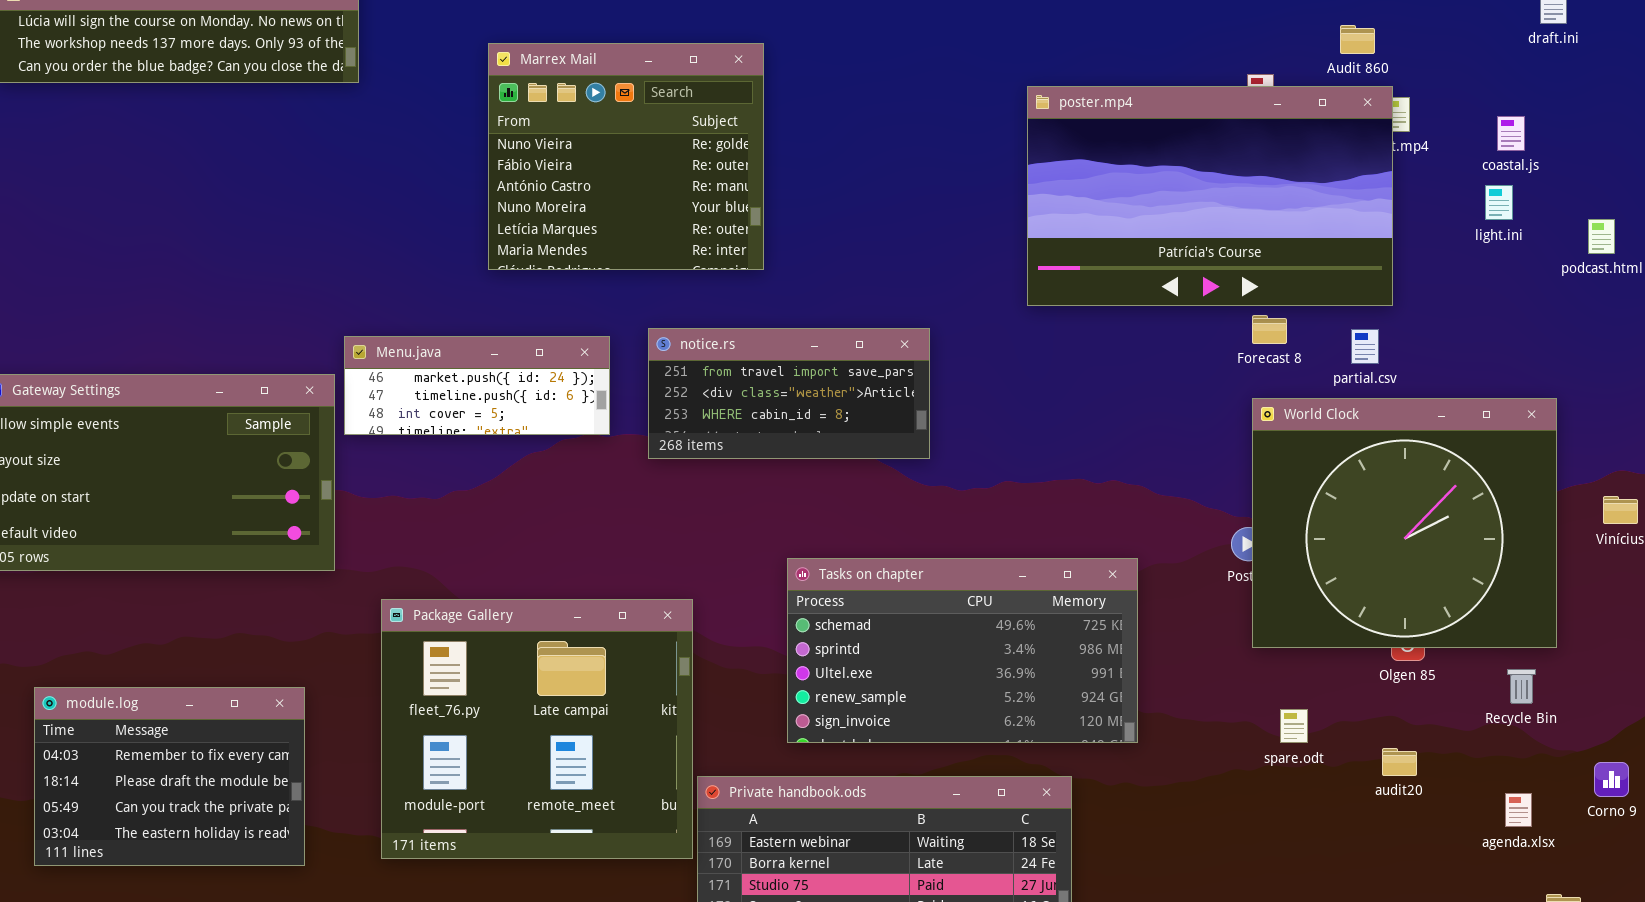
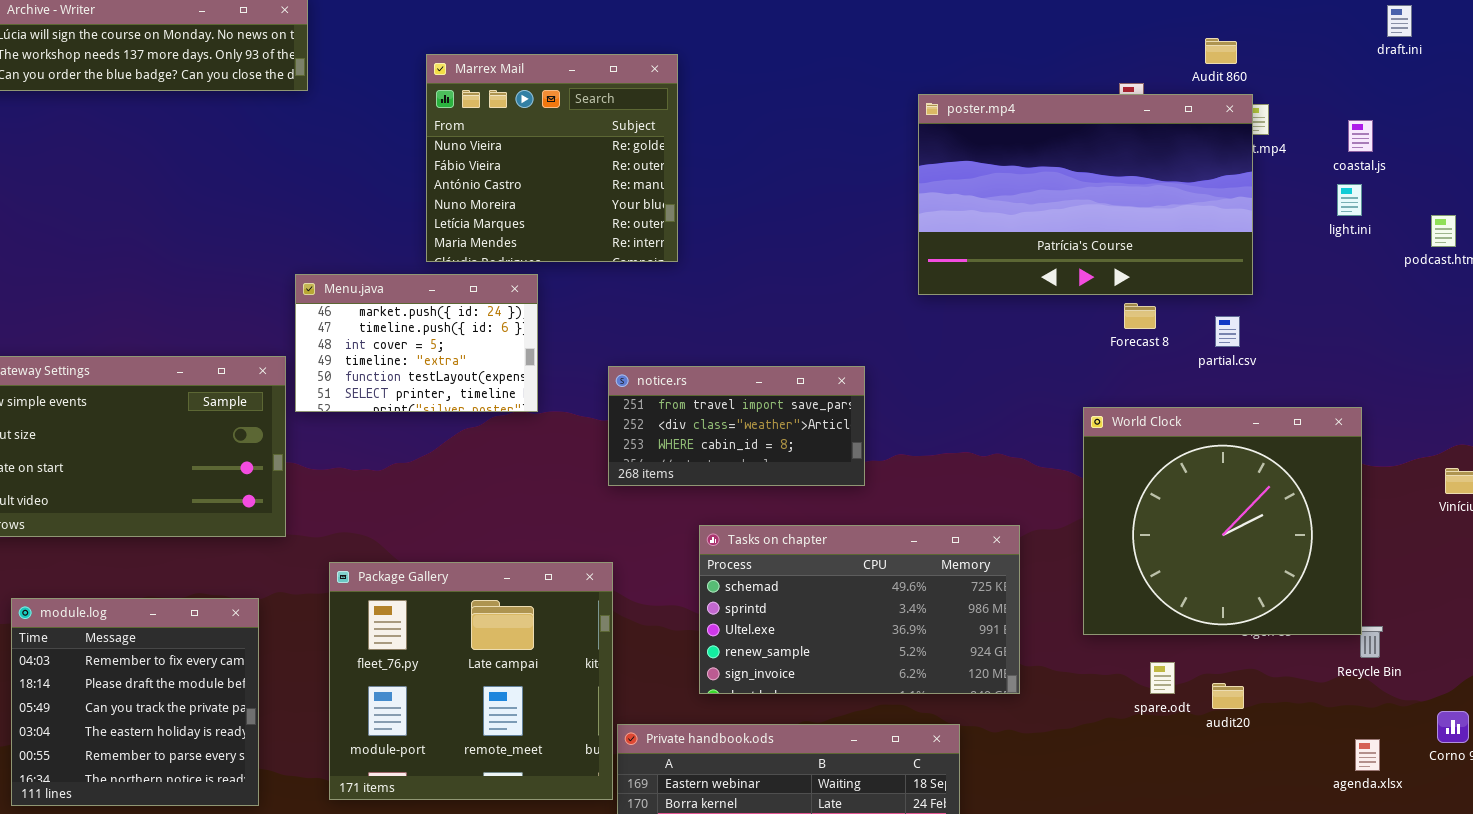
notice.rs: [648,328,930,459] -> [608,366,865,486], moved
Menu.java: [344,336,610,435] -> [295,274,538,412], resized
World Clock: [1252,398,1557,648] -> [1083,407,1362,635], moved
module.log: [34,687,305,866] -> [11,598,259,806], resized
audit20: [1382,748,1417,776] -> [1212,683,1244,709], moved

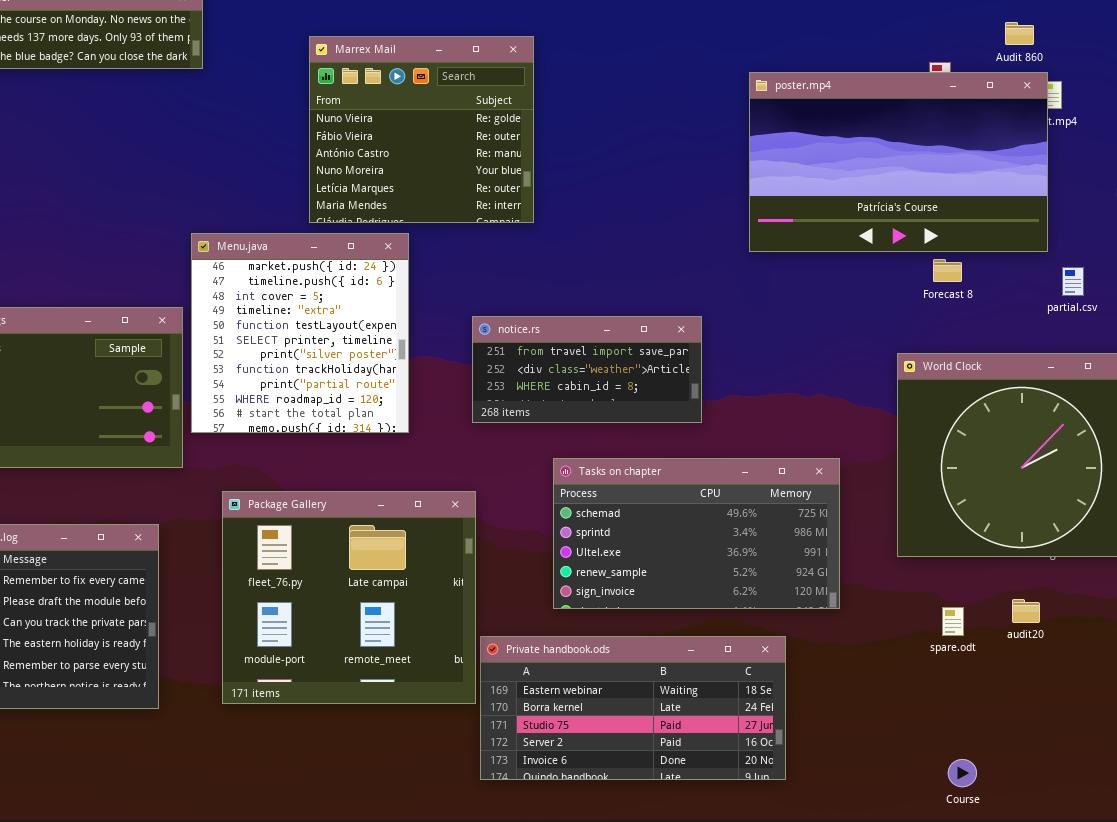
Menu.java: [295,274,538,412] -> [191,233,409,433], resized
partial.csv: [1215,316,1240,347] -> [1062,267,1084,296], moved
spare.odt: [1150,662,1175,694] -> [942,607,964,636], moved

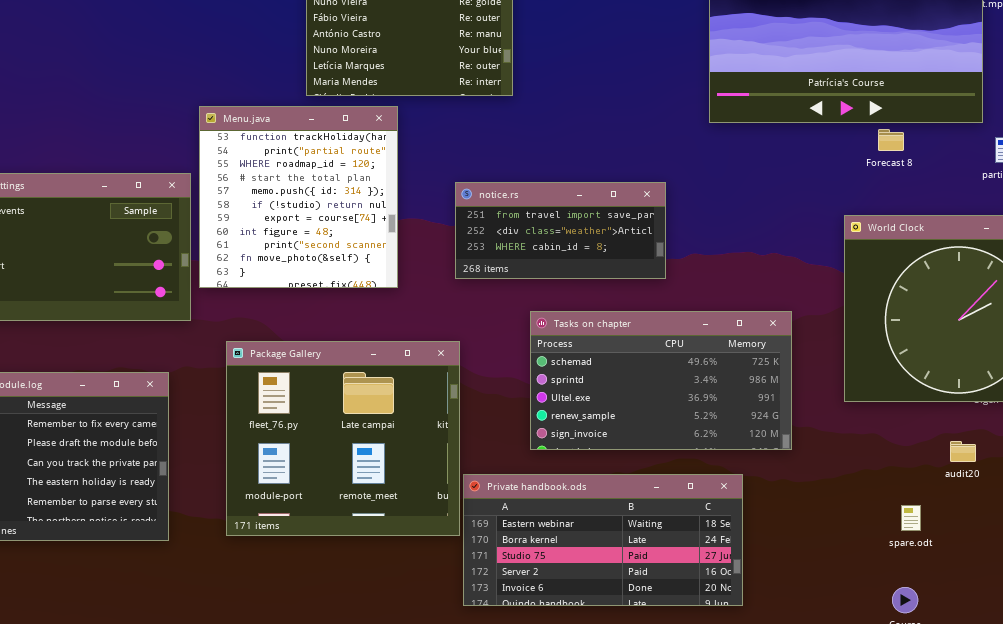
Menu.java: [191,233,409,433] -> [199,106,398,288], scrolled down 7 rows
spare.odt: [942,607,964,636] -> [901,505,921,531], moved

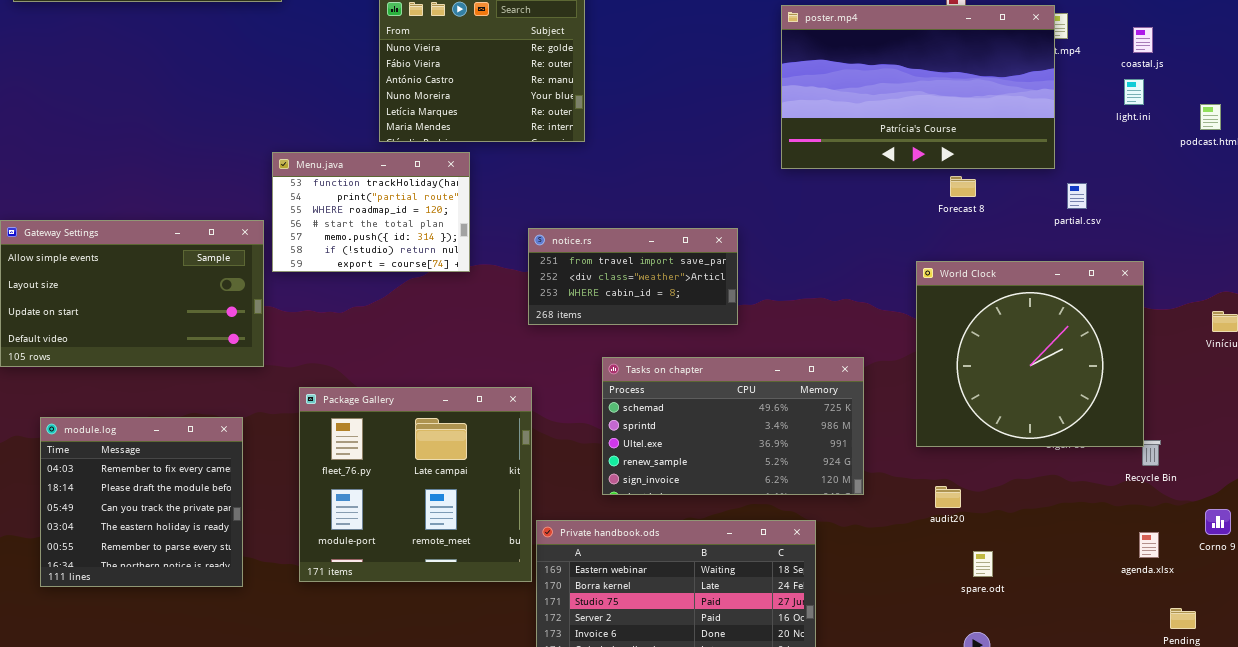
Menu.java: [199,106,398,288] -> [272,152,470,272], resized
audit20: [950,441,976,462] -> [935,486,961,508], moved

